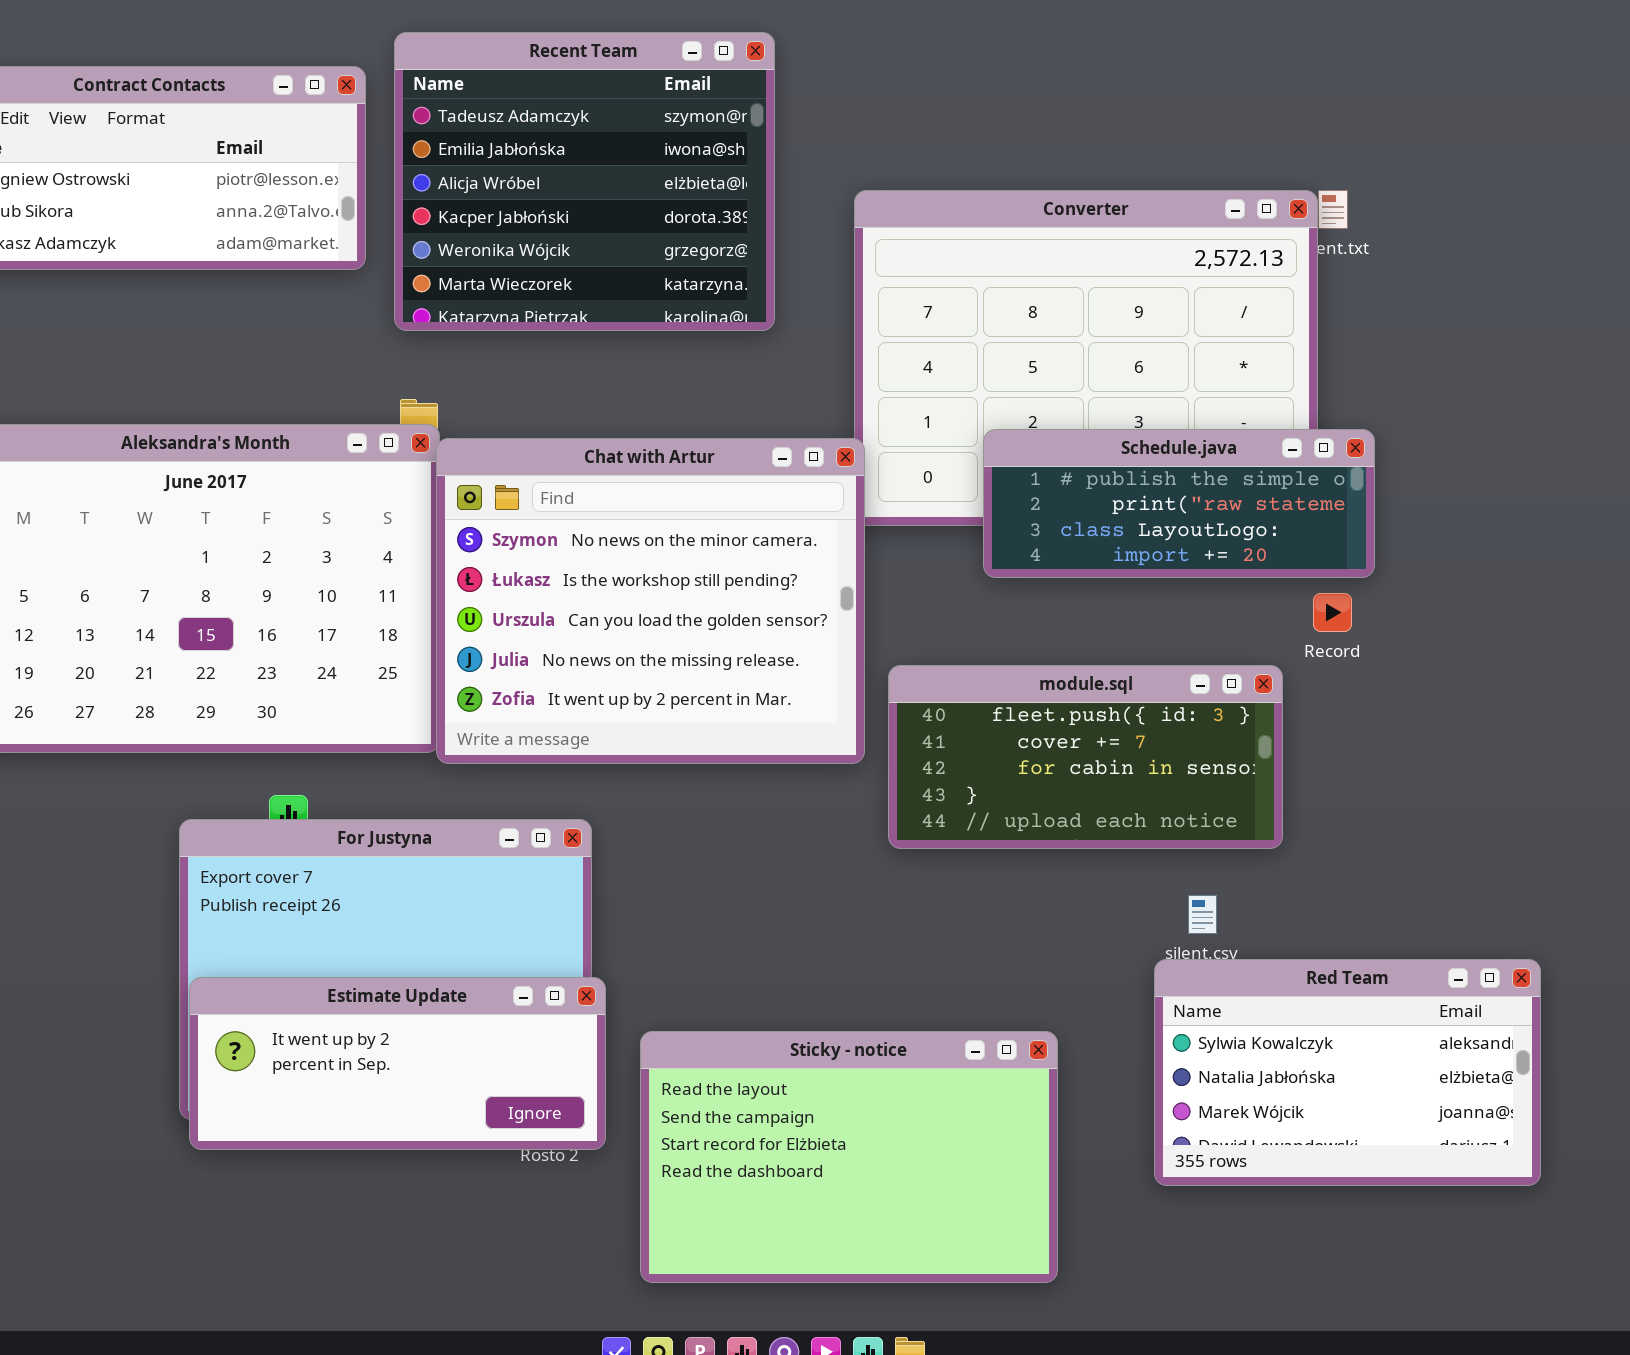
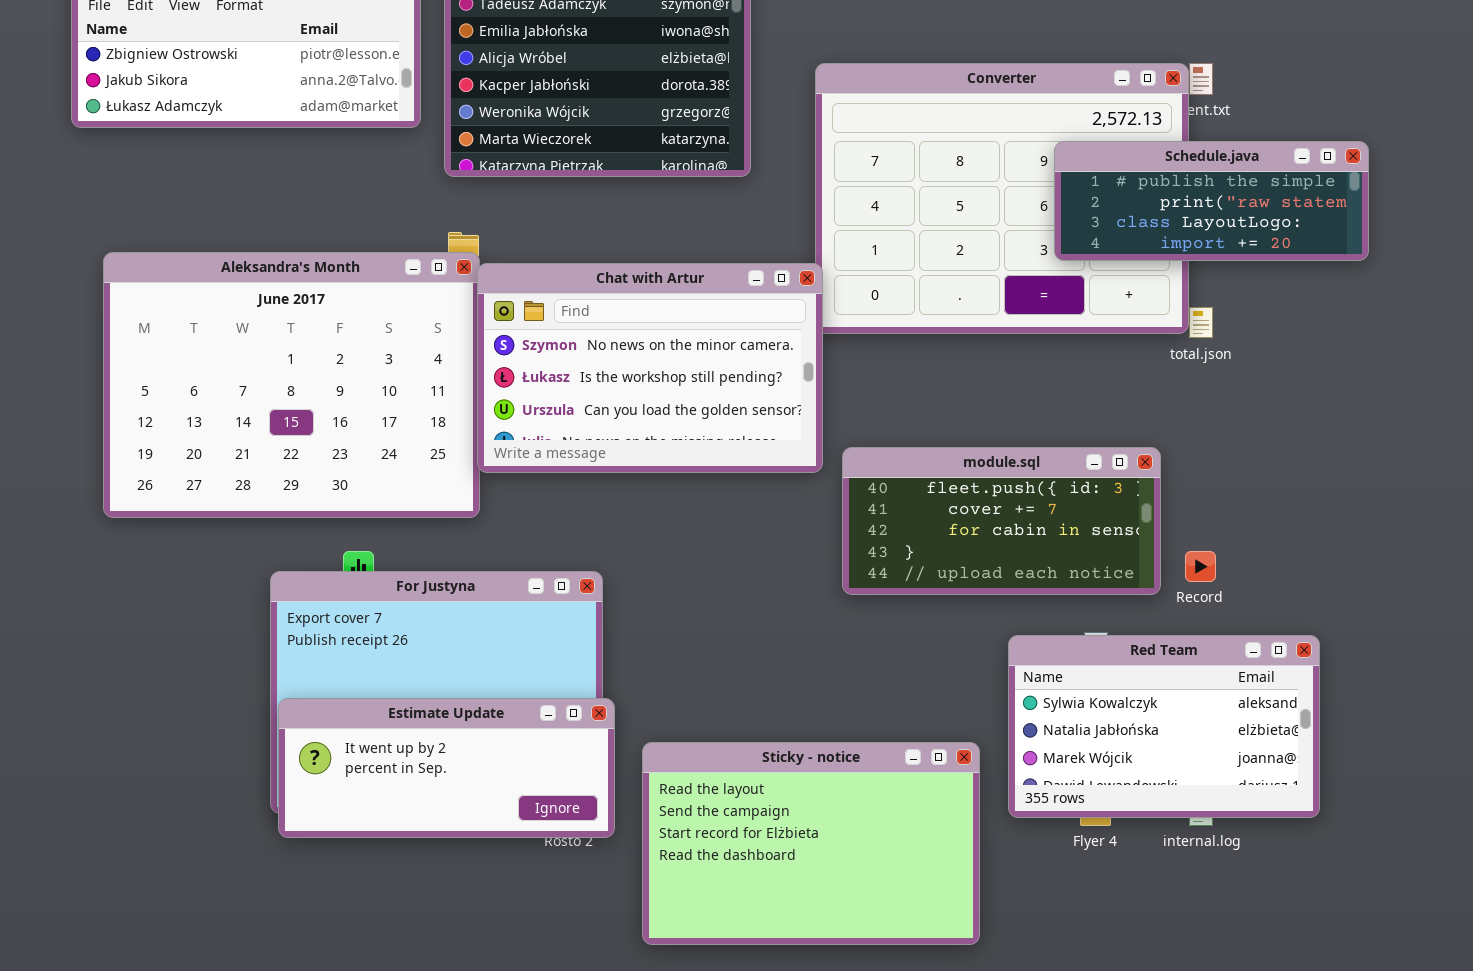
Schedule.java: [983,429,1375,578] -> [1054,141,1369,261], moved
Chat with Artur: [436,438,865,764] -> [477,263,823,473], resized
Record: [1313,593,1352,632] -> [1185,551,1216,582], moved
Red Team: [1154,959,1541,1186] -> [1008,635,1320,818], moved

